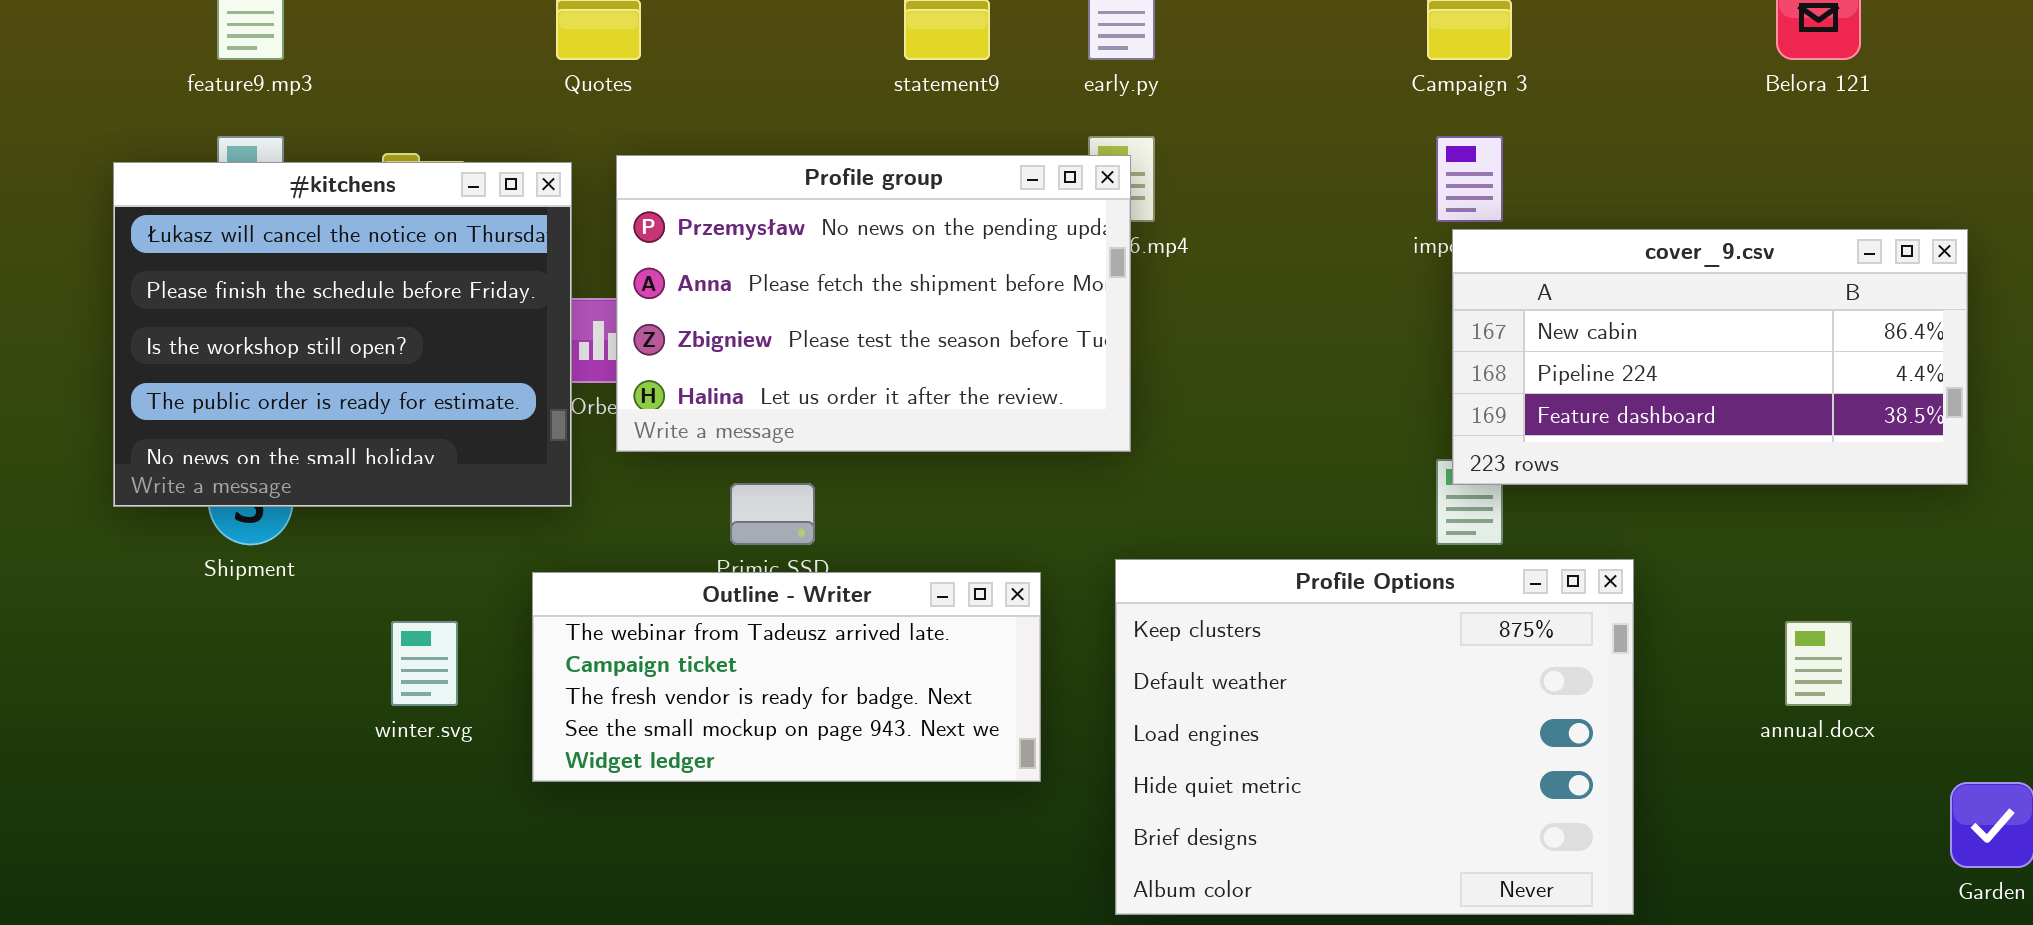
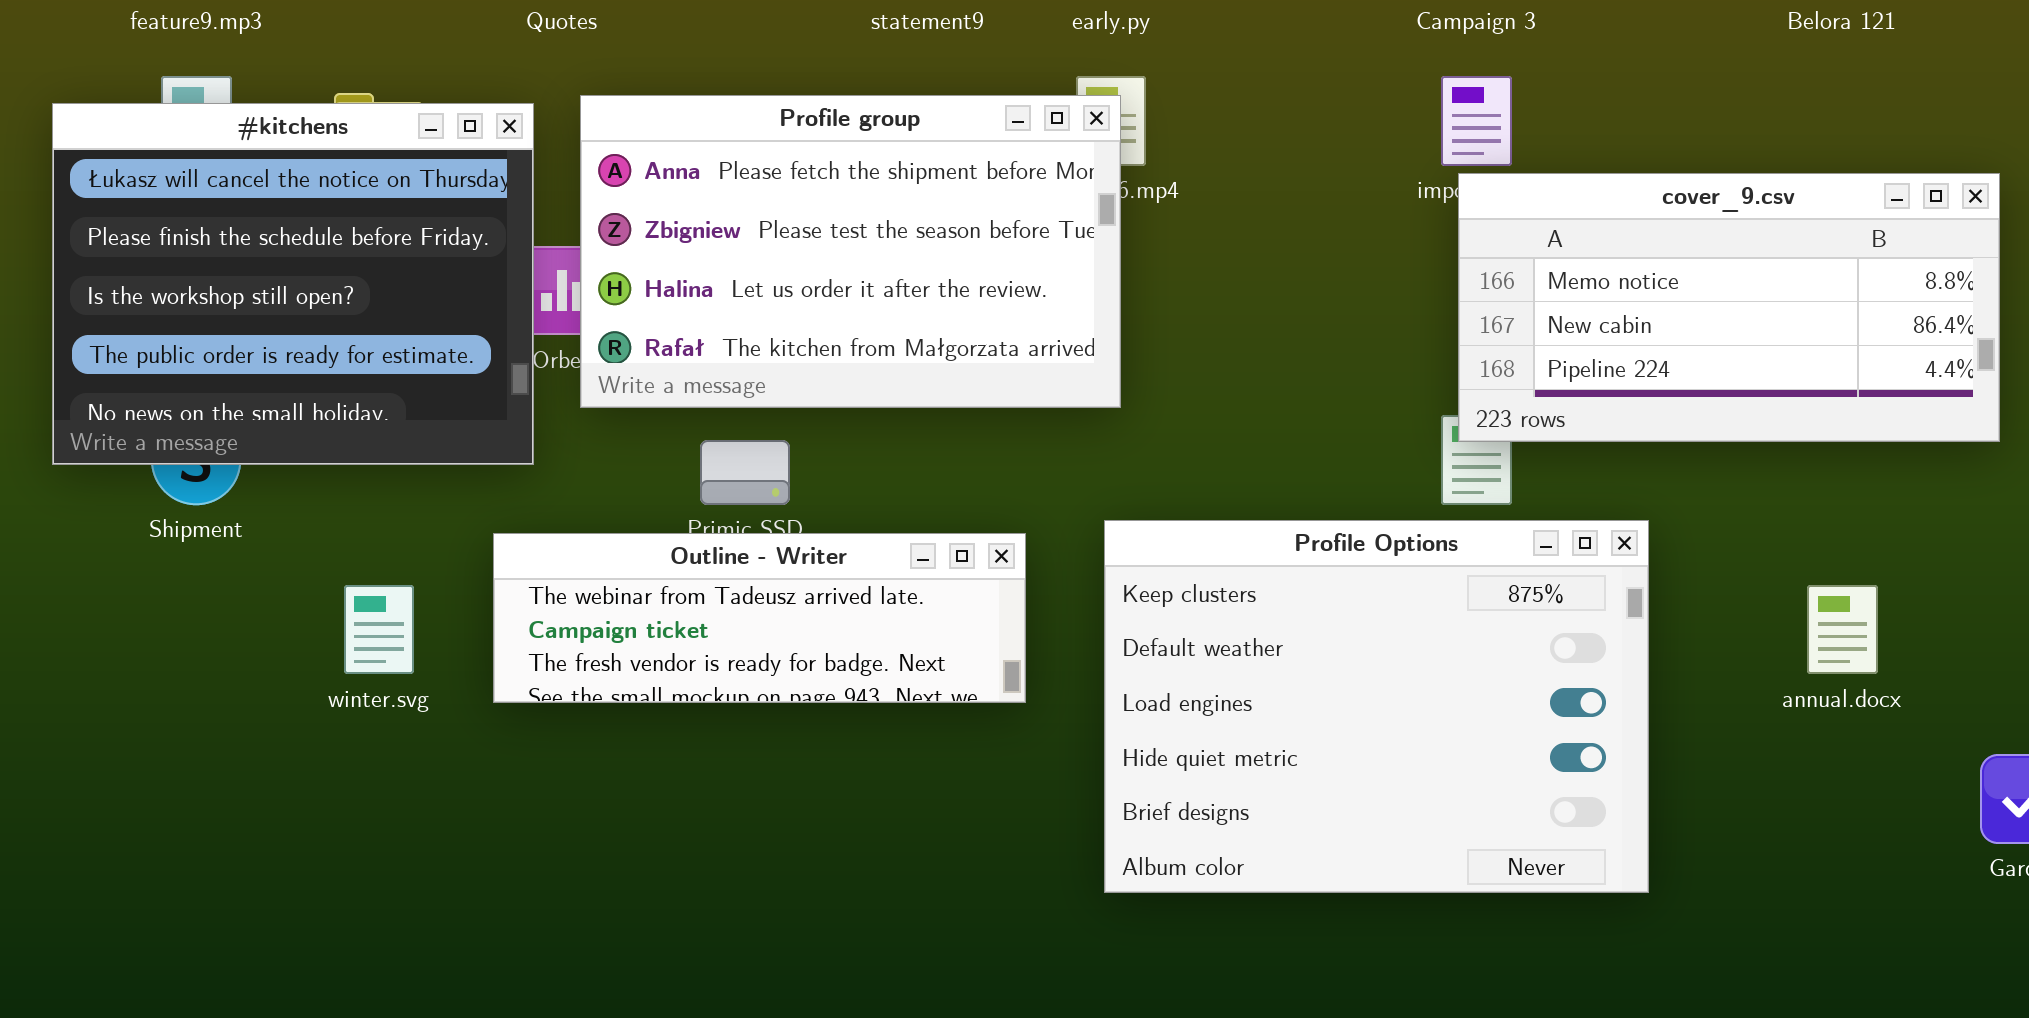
Profile group: [616,155,1131,452] -> [580,95,1121,408], scrolled down 1 row
cover_9.csv: [1452,229,1968,485] -> [1458,173,2000,442], scrolled up 1 row
Outline - Writer: [532,572,1041,782] -> [493,533,1026,703], resized

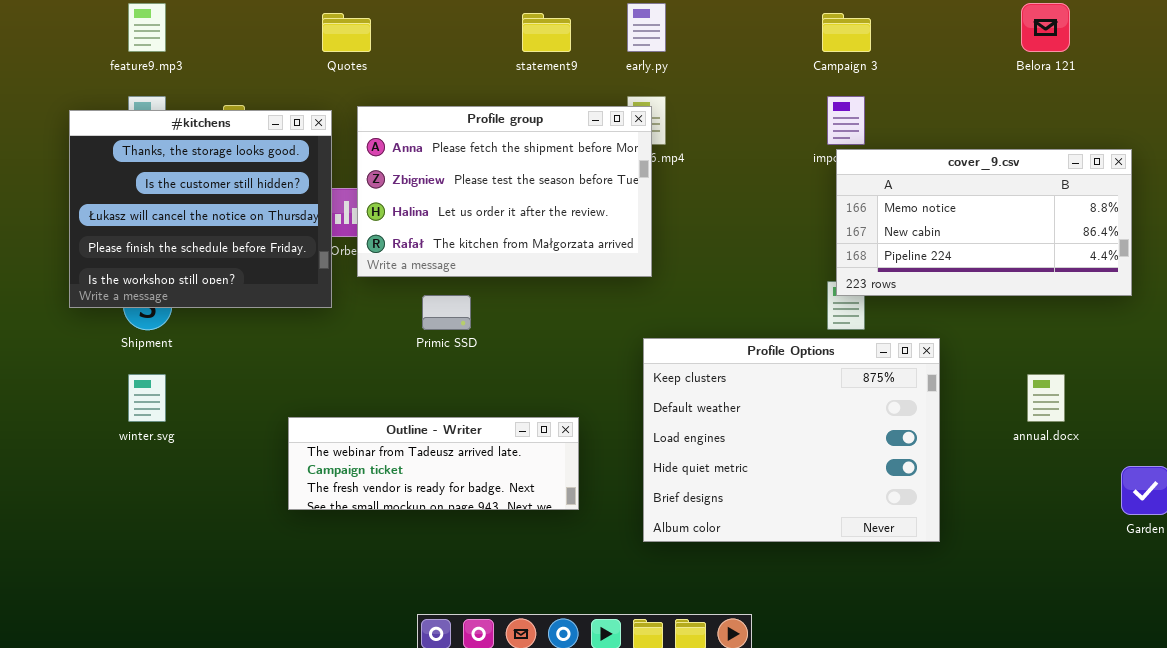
#kitchens: [52,103,534,465] -> [69,110,332,308], scrolled up 2 rows
Outline - Writer: [493,533,1026,703] -> [288,417,579,510], moved
winter.svg: [344,585,414,674] -> [128,374,166,422], moved

